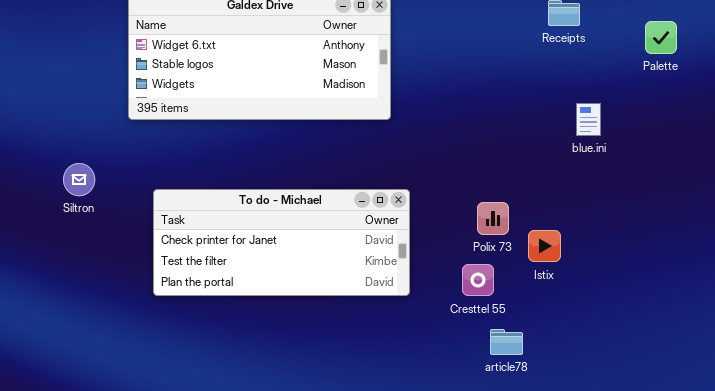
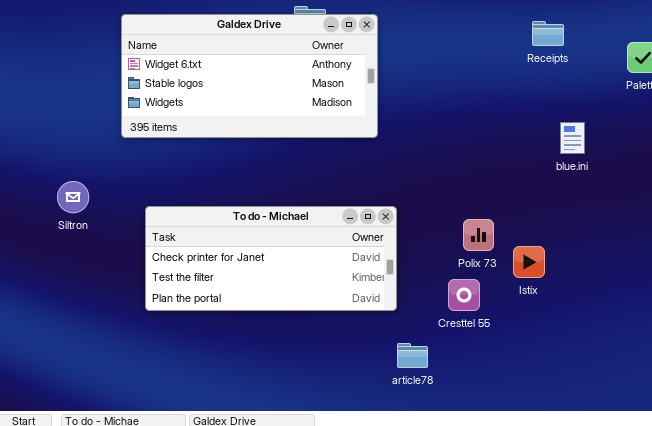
article78: [490,329,523,355] -> [397,343,428,368], moved

